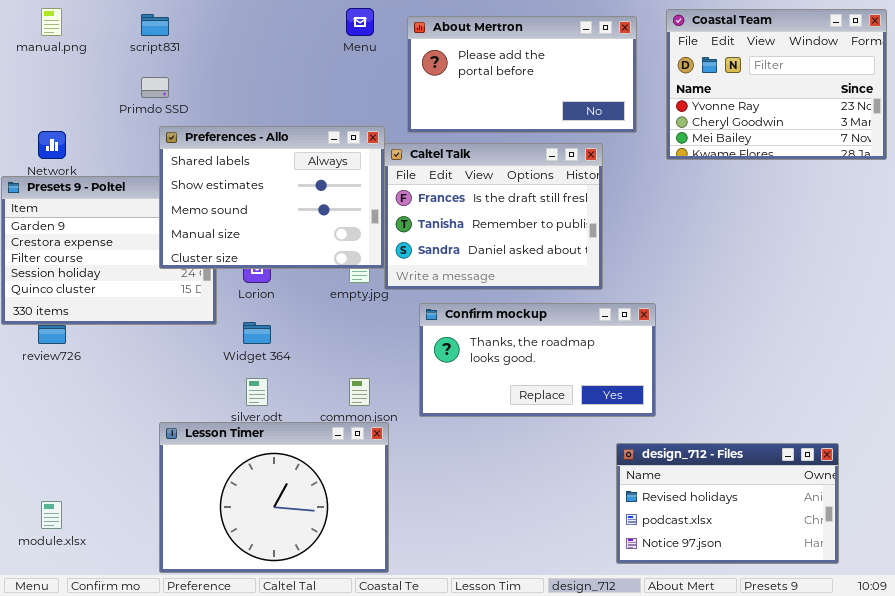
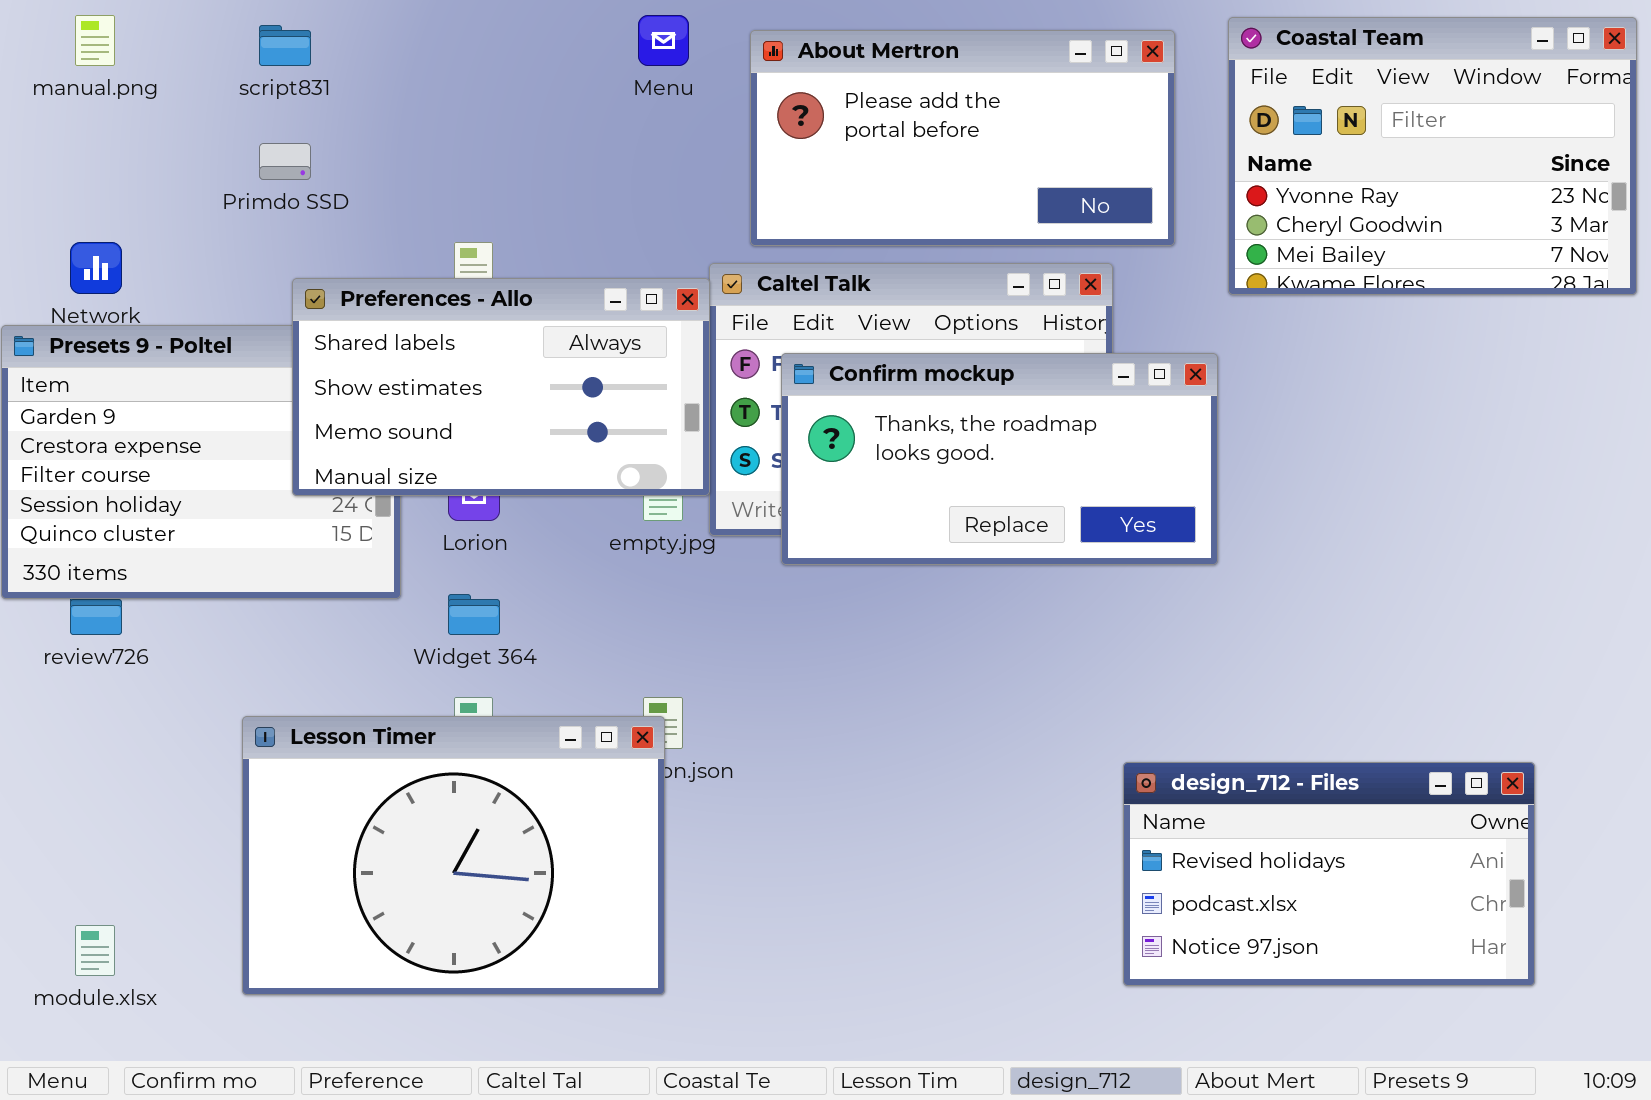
Preferences - Allo: [159,126,385,269] -> [292,278,710,496], resized
Confirm mockup: [419,303,656,417] -> [781,353,1218,565], moved
Lesson Timer: [159,422,389,573] -> [242,716,665,995], moved
design_712 - Files: [616,443,839,564] -> [1123,762,1535,986], moved

